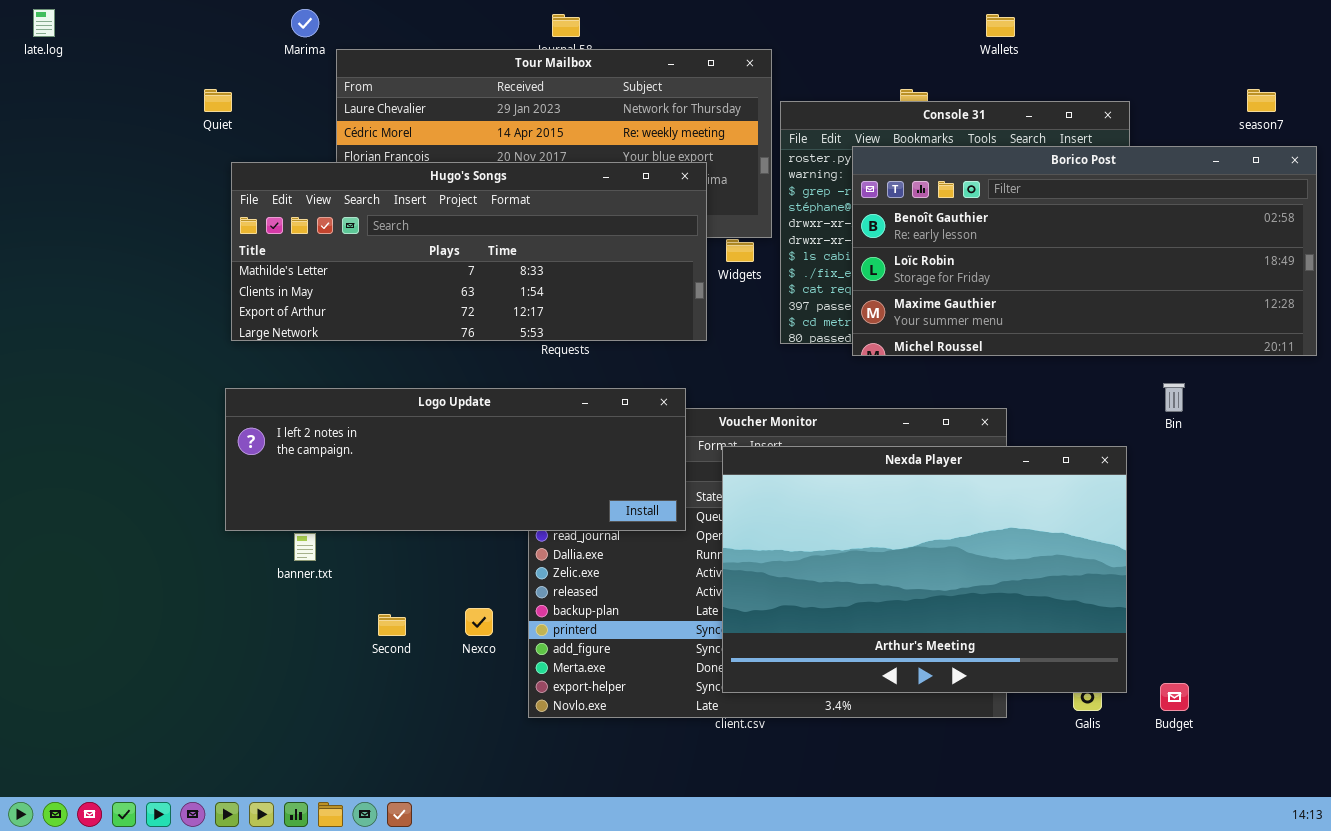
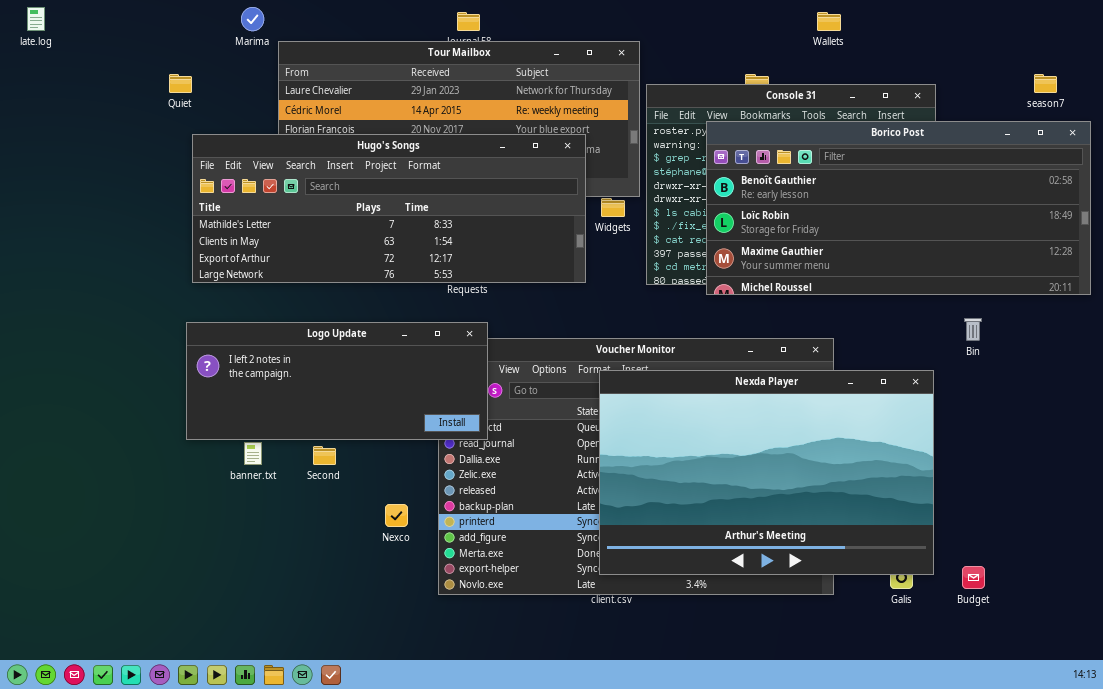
Logo Update: [225,388,686,531] -> [186,322,488,440], resized
Second: [378,614,406,636] -> [313,446,336,465], moved

